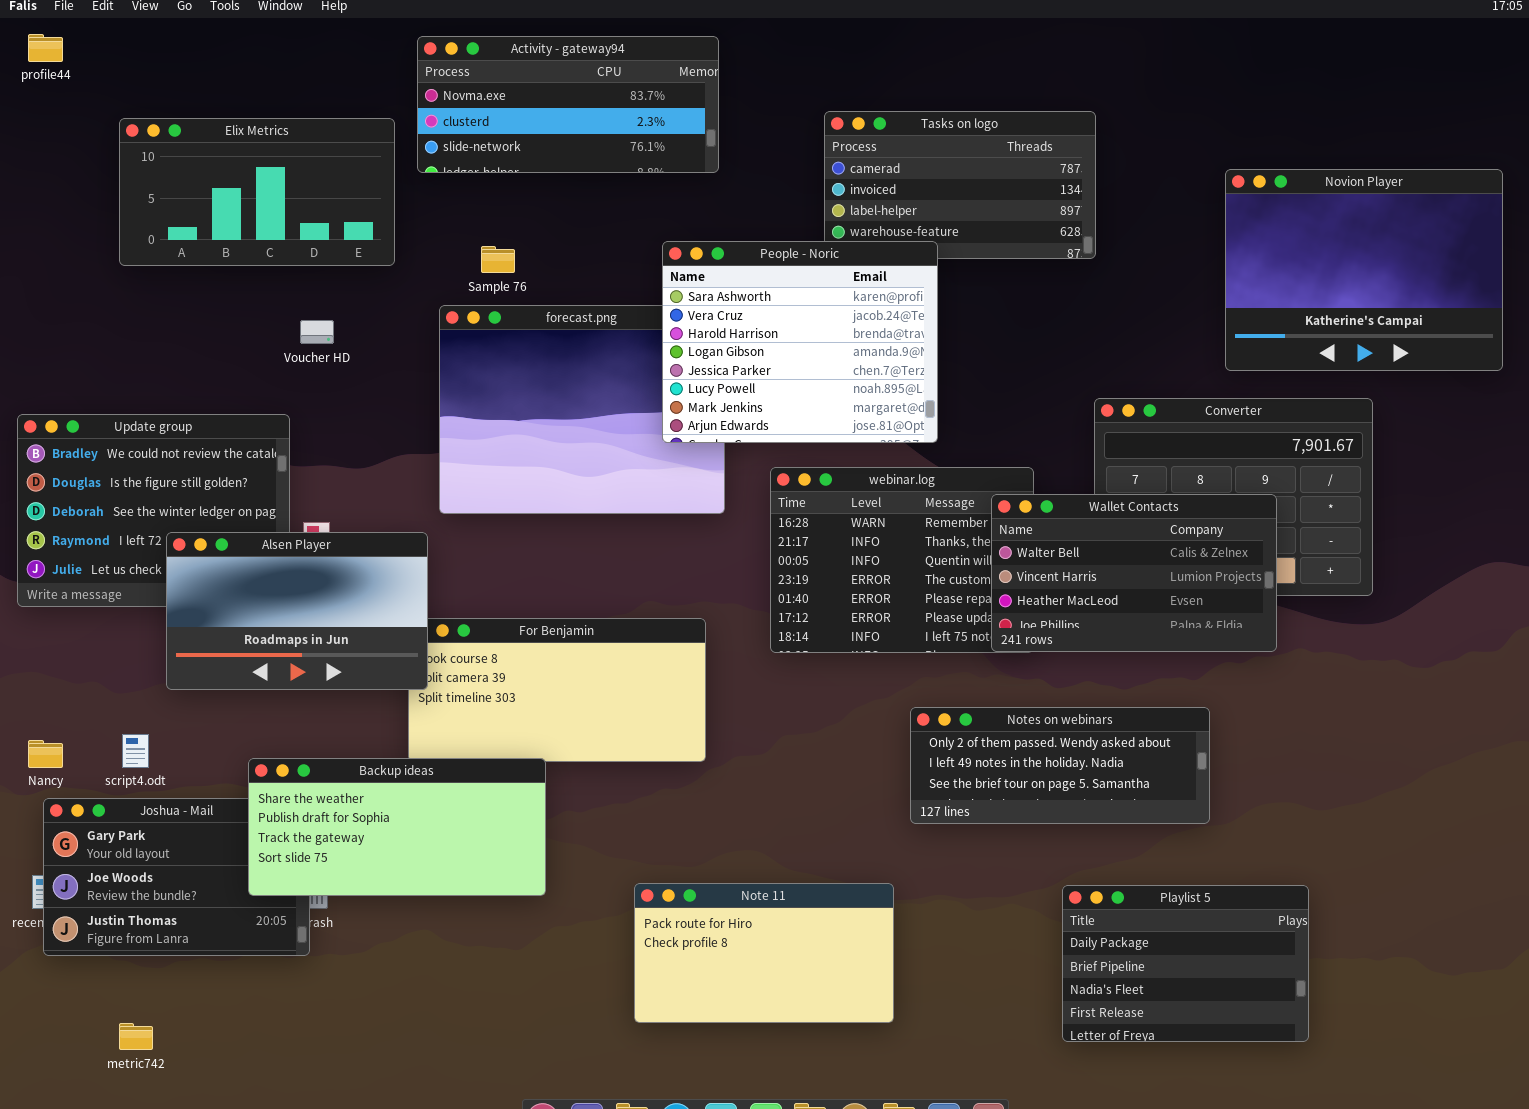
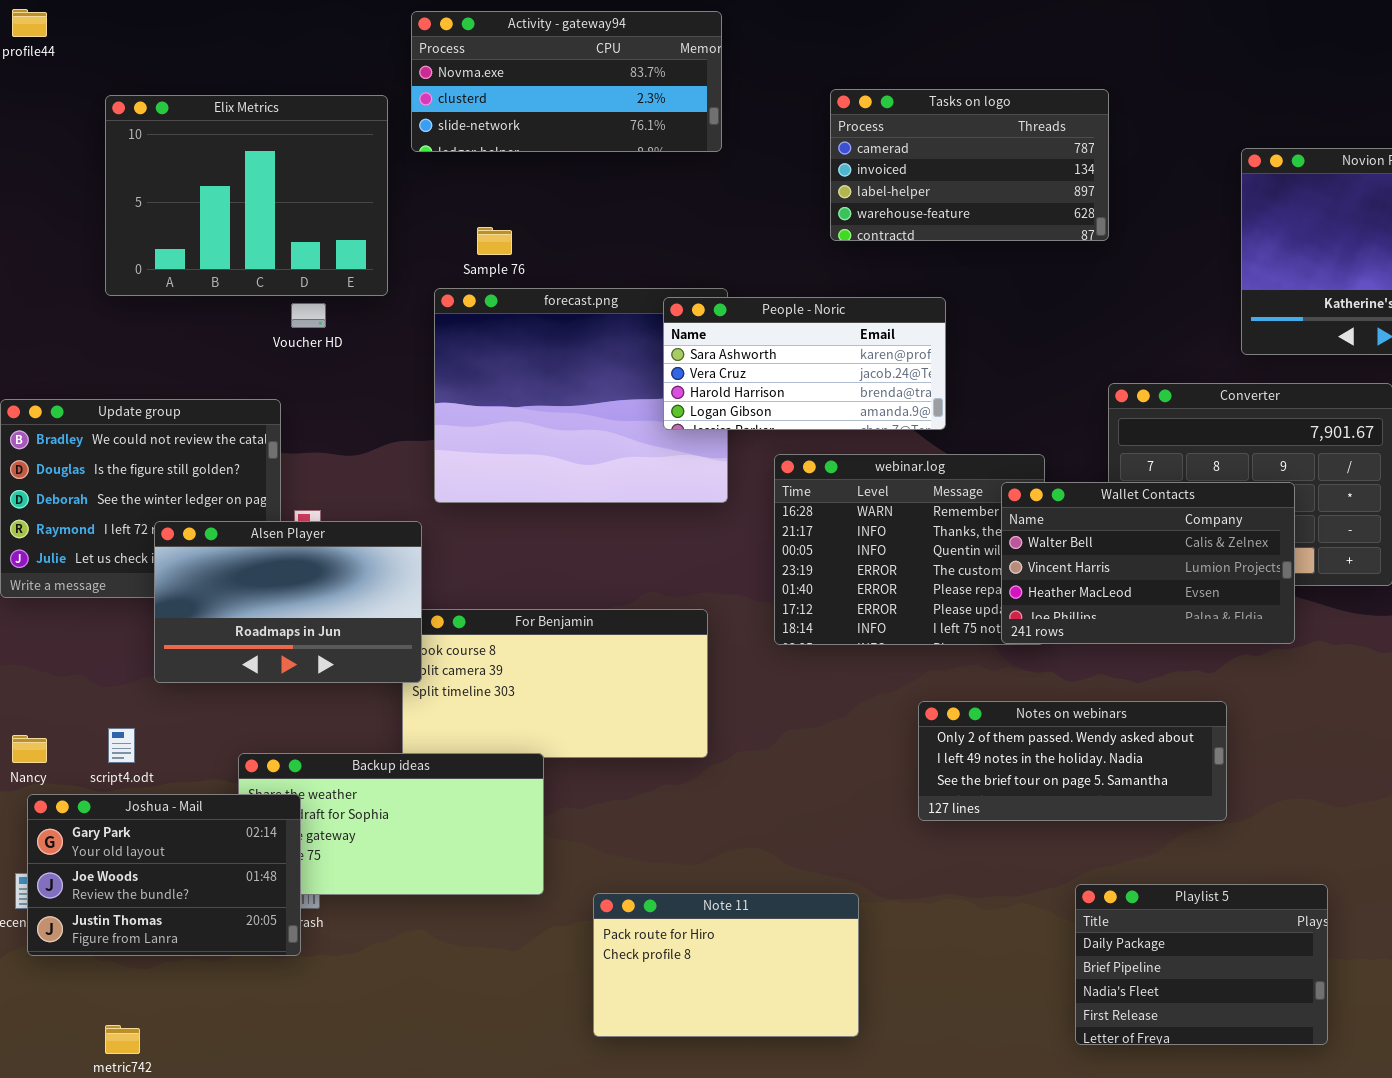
Elix Metrics: [119,118,395,266] -> [105,95,388,296], resized
People - Noric: [662,241,938,443] -> [663,297,946,430], resized
Joshua - Mail: [43,798,310,956] -> [27,794,301,956], raised
Note 11: [634,883,894,1023] -> [593,893,859,1037], moved

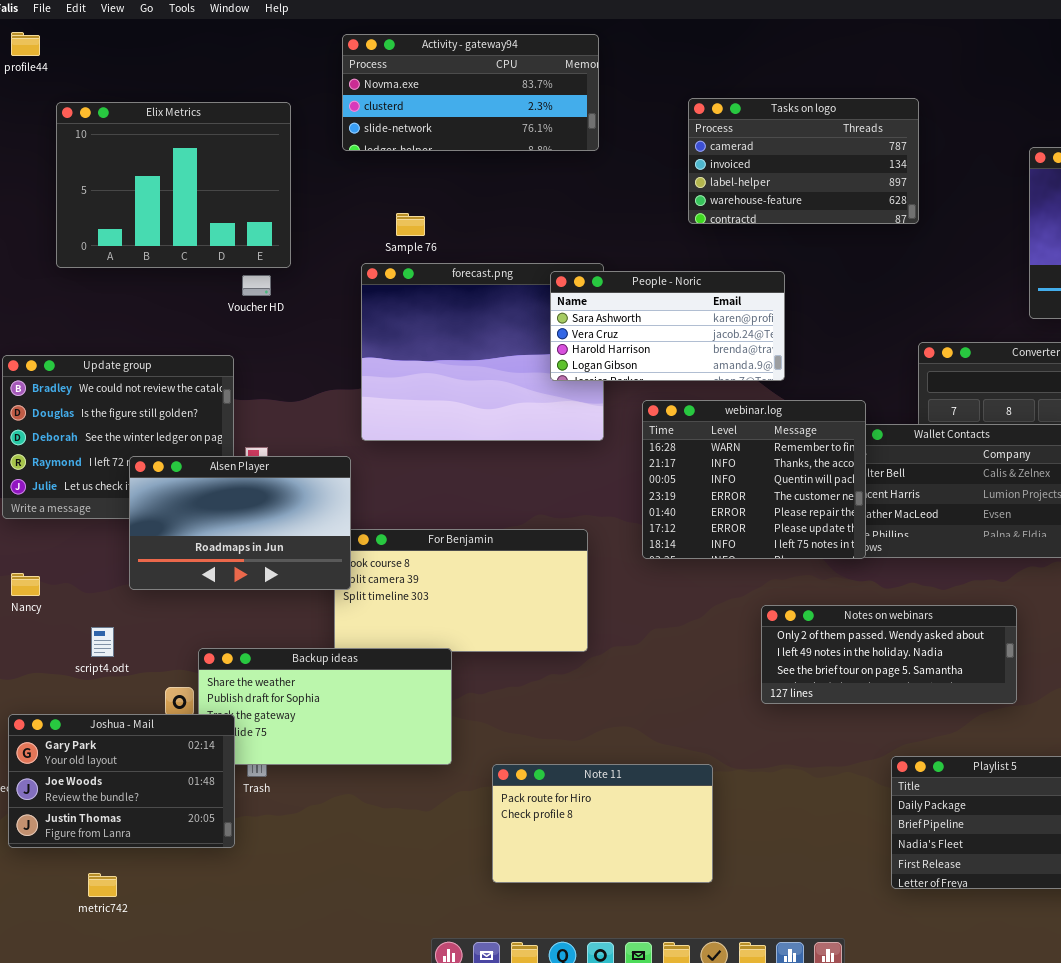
Elix Metrics: [105,95,388,296] -> [56,102,291,268], moved
webinar.log: [774,454,1045,645] -> [642,400,866,559], raised
Nancy: [12,735,47,763] -> [11,573,40,596], moved
Joshua - Mail: [27,794,301,956] -> [8,714,235,848], moved

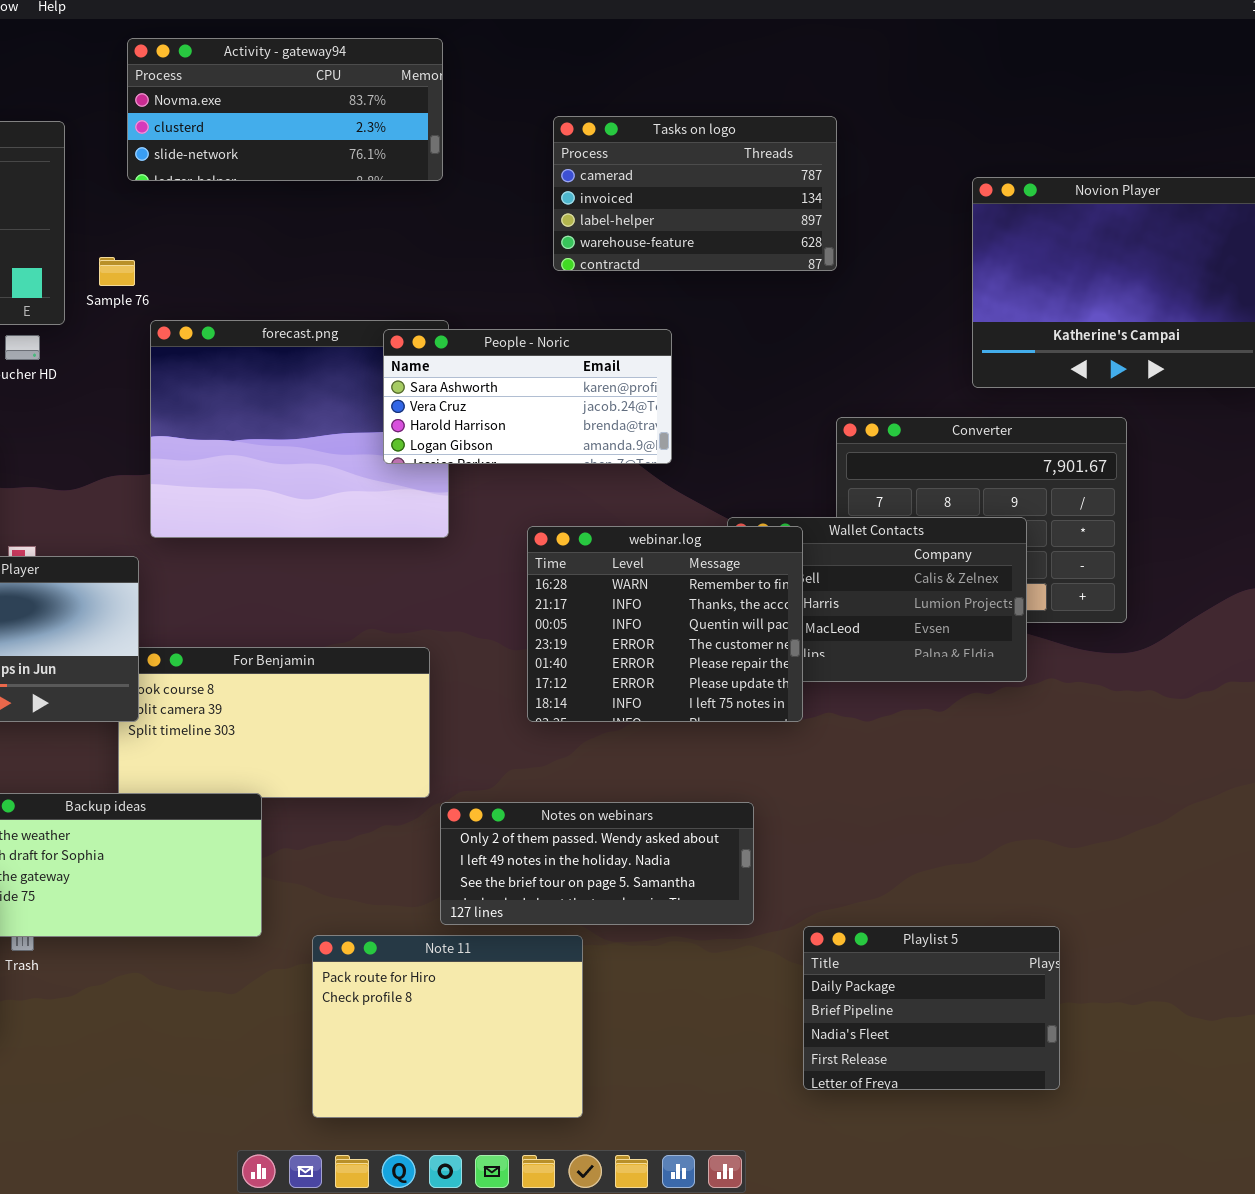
Sample 76: [396,213,425,236] -> [99,257,135,286], moved
webinar.log: [642,400,866,559] -> [527,526,803,722], moved
Notes on webinars: [761,605,1017,704] -> [440,802,754,925], moved
Note 11: [492,764,713,883] -> [312,935,583,1118], resized

